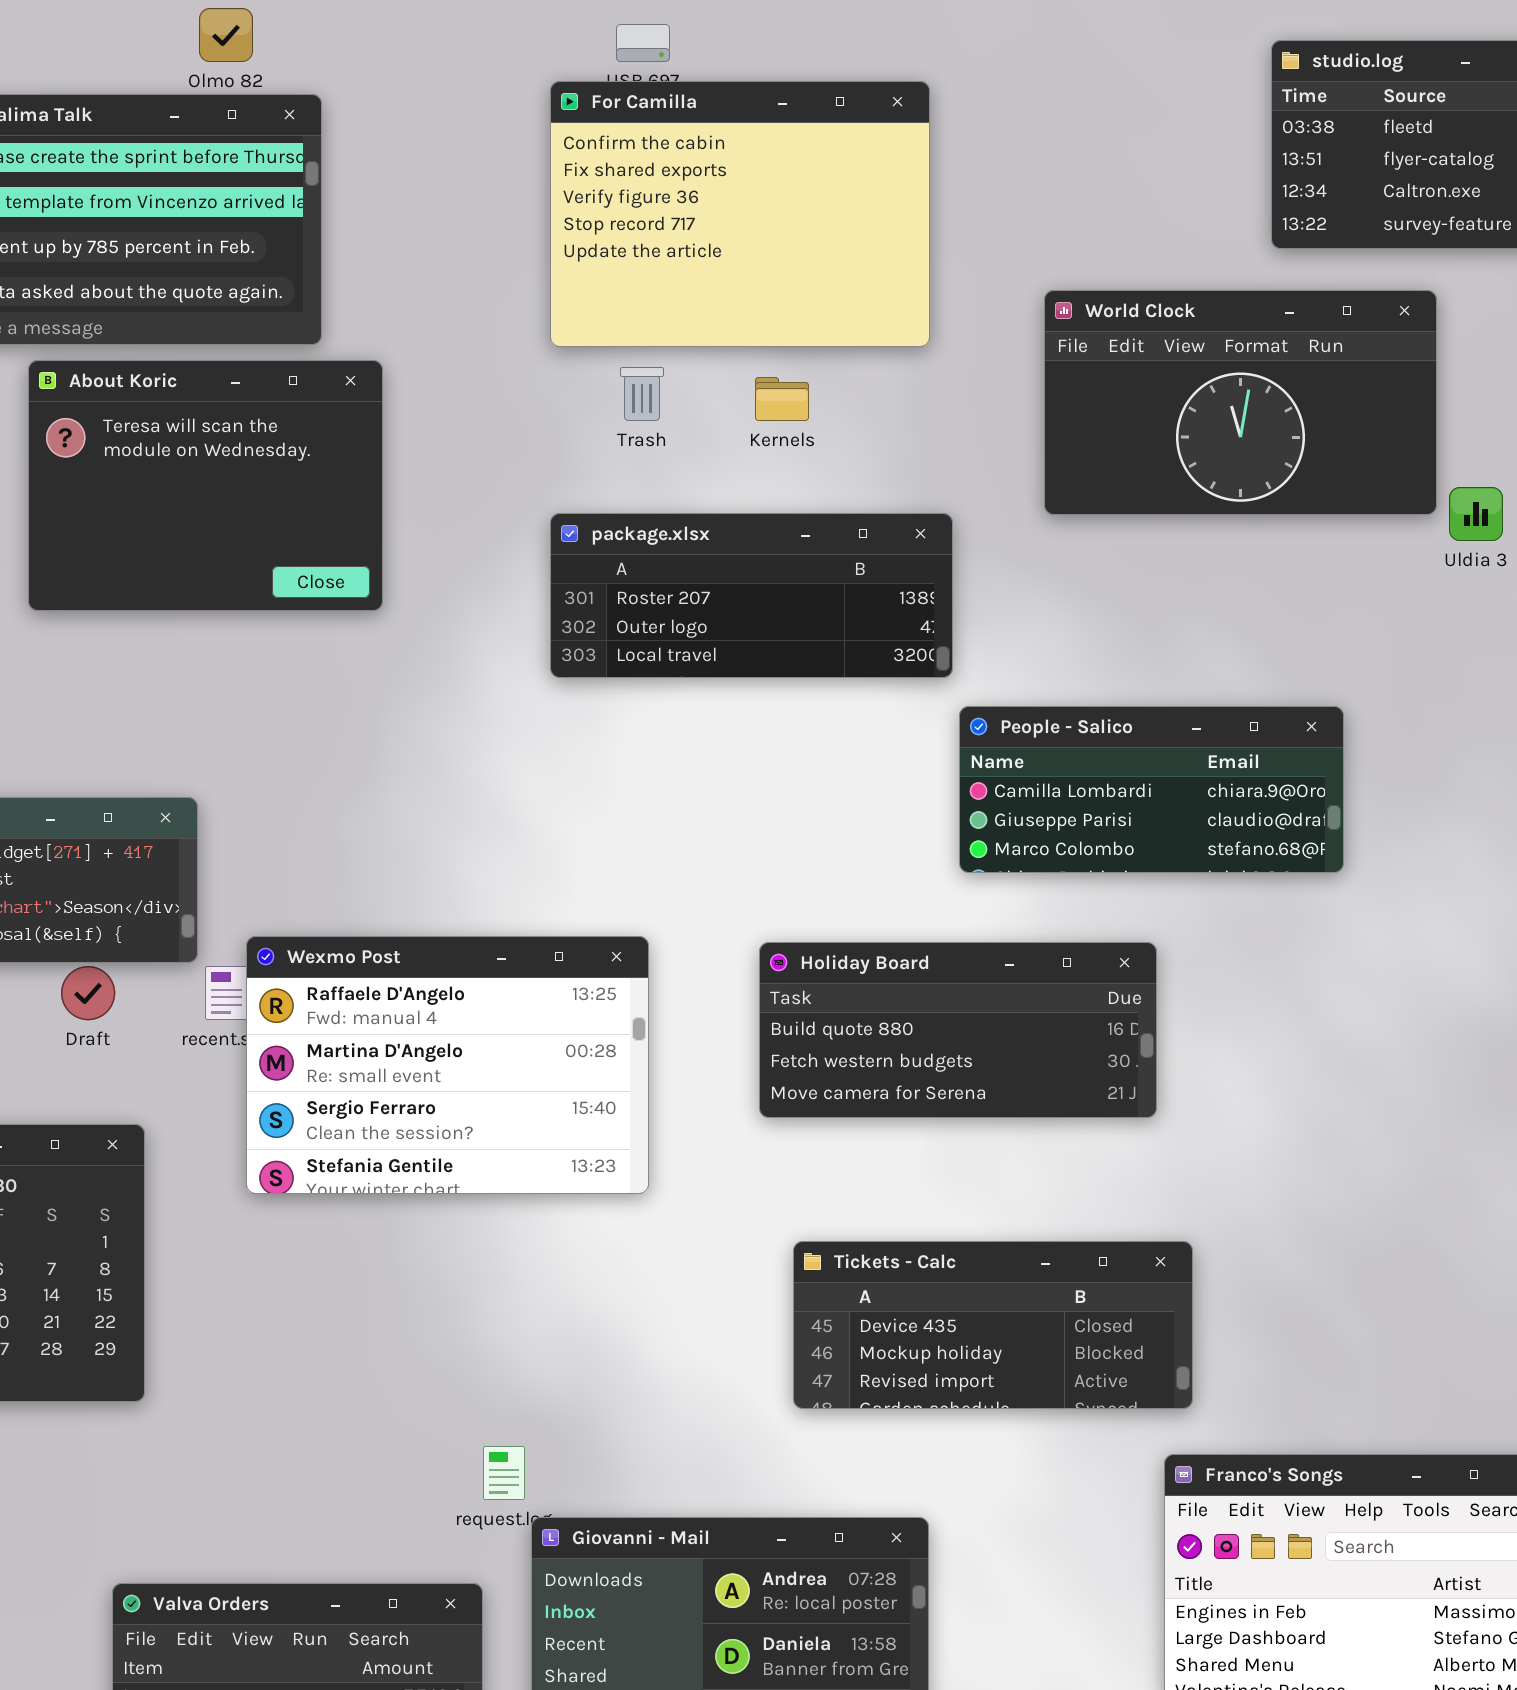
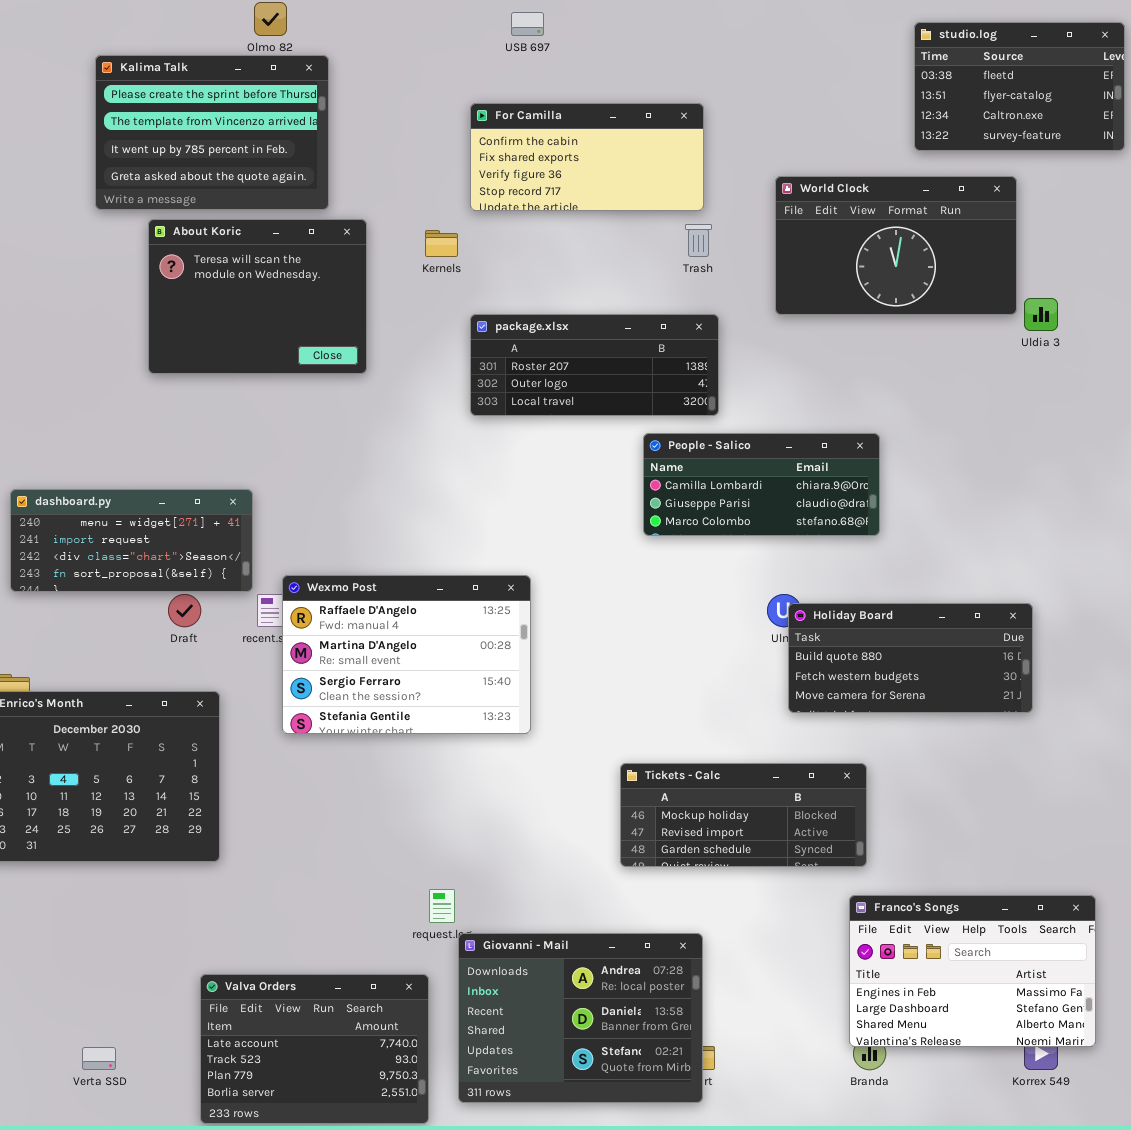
For Camilla: [550,81,930,347] -> [470,103,704,211], resized
Trash: [620,367,664,421] -> [685,224,712,257], moved
Kernels: [755,377,809,421] -> [425,230,458,257], moved
People - Salico: [959,706,1344,873] -> [643,433,880,536], moved
Holiday Board: [759,942,1157,1118] -> [788,603,1033,713], moved
Tickets - Calc: [793,1241,1193,1409] -> [620,763,867,867], scrolled down 1 row

